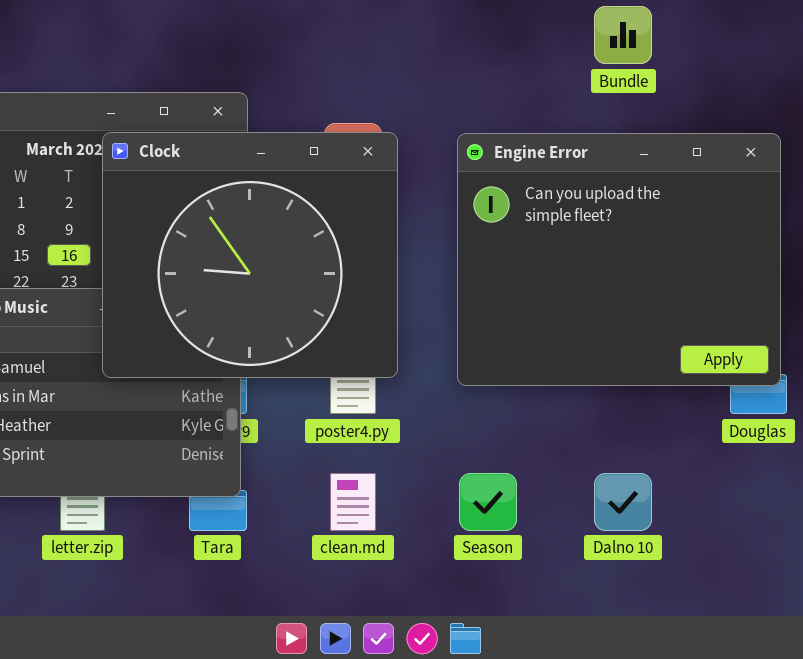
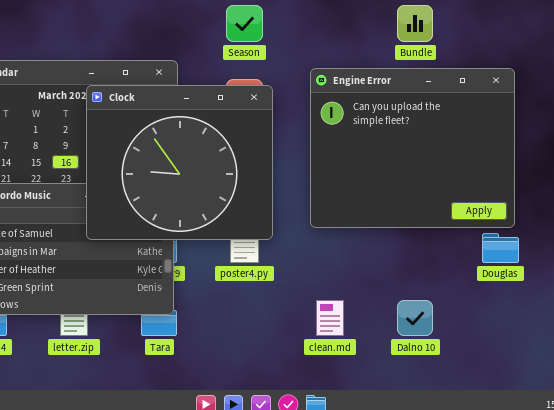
Engine Error: [457,133,781,386] -> [310,68,515,228], moved
clean.md: [330,473,376,531] -> [316,300,344,336], moved
Season: [459,473,517,531] -> [226,5,263,42], moved

